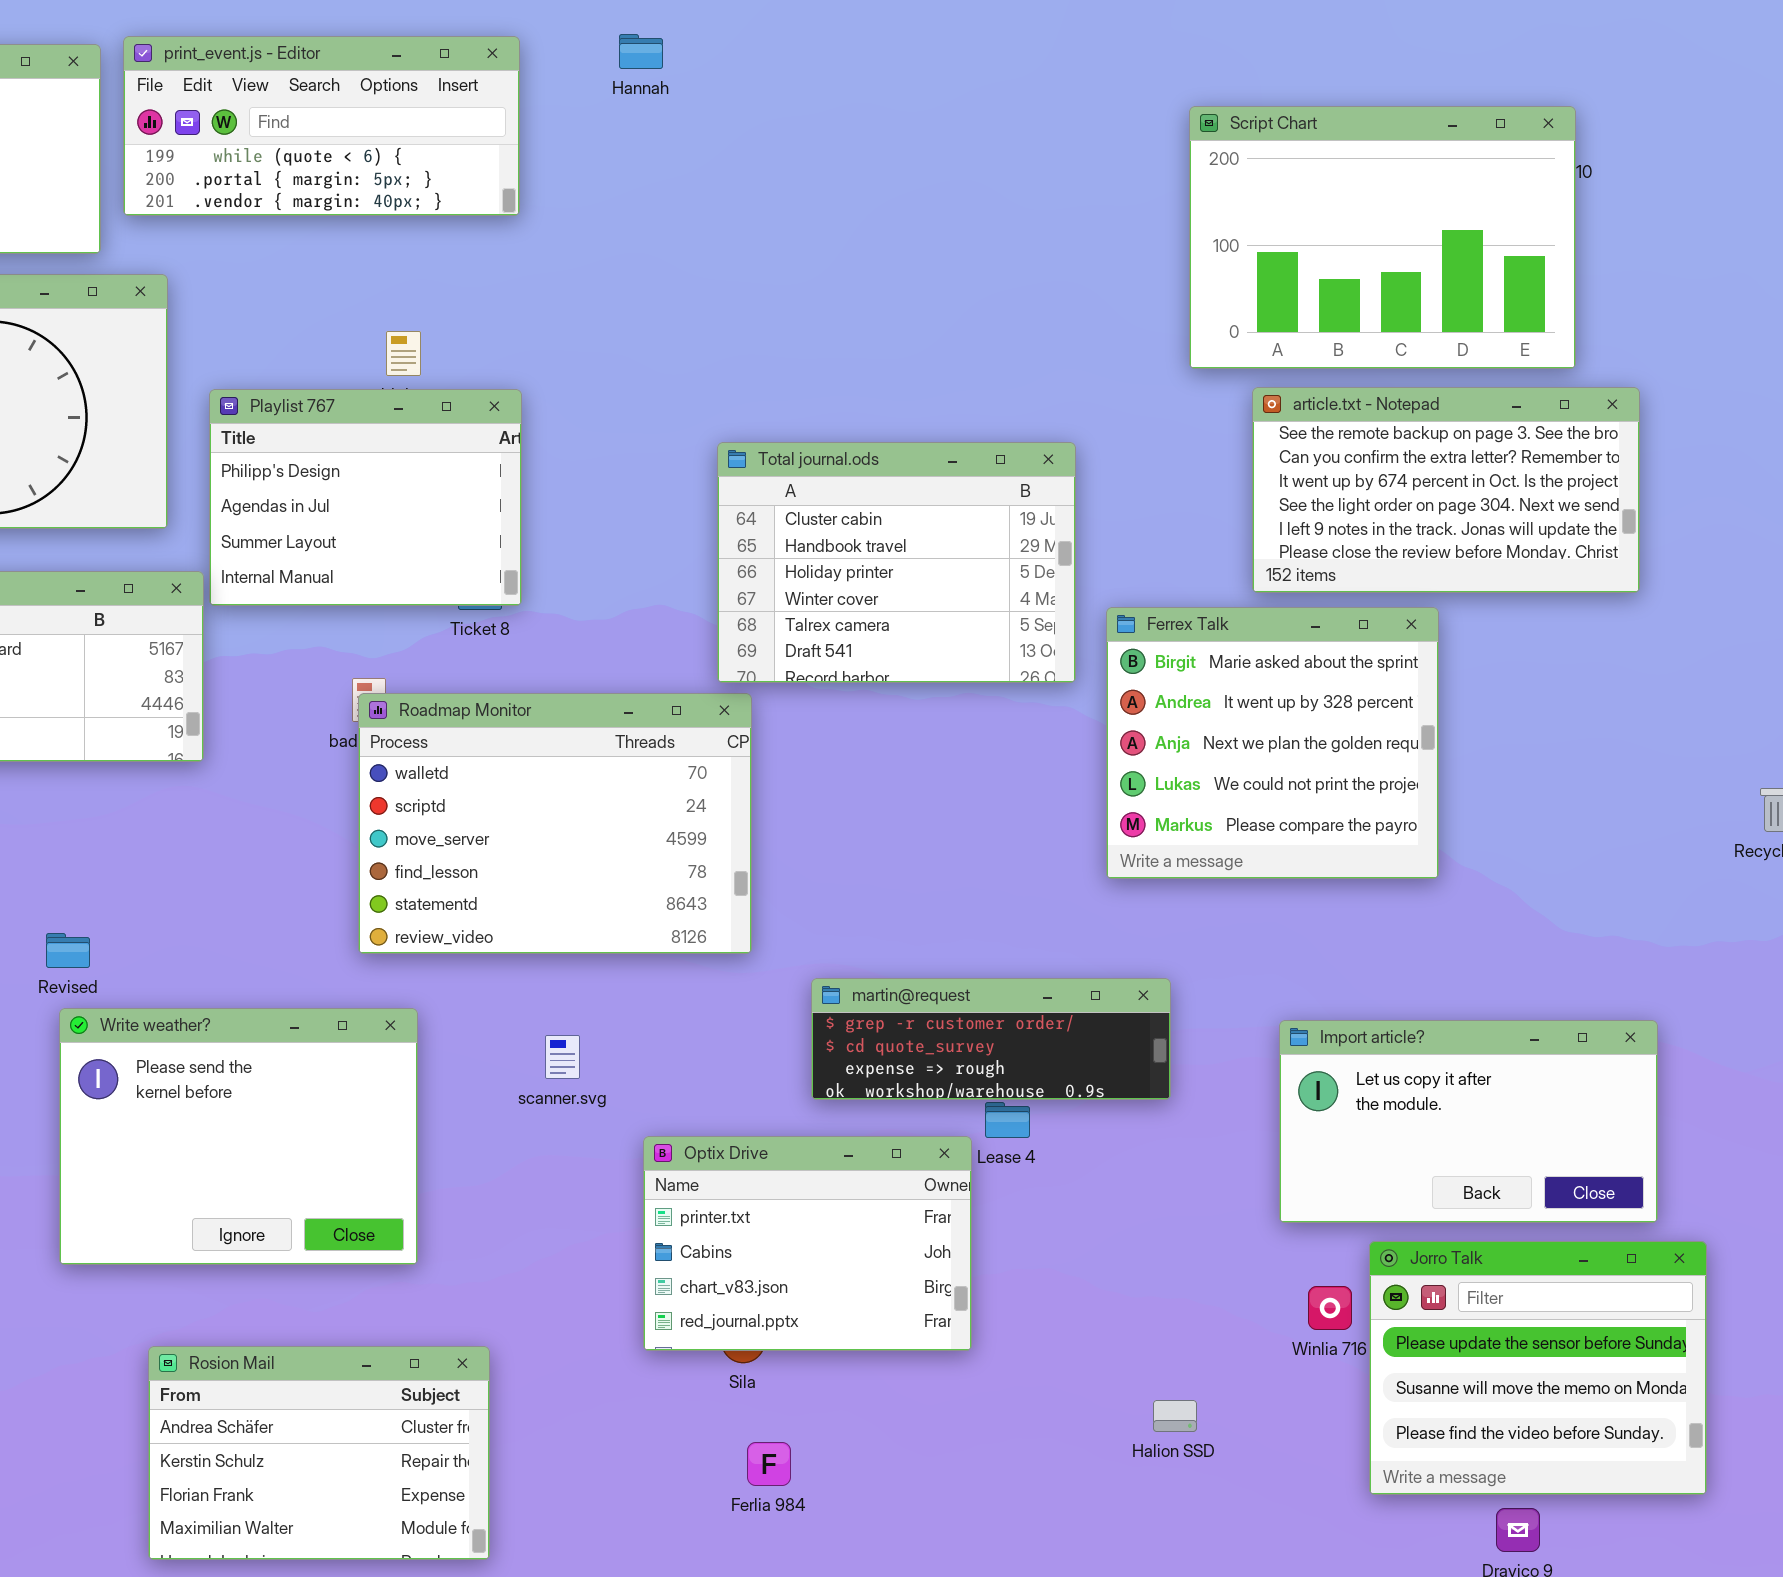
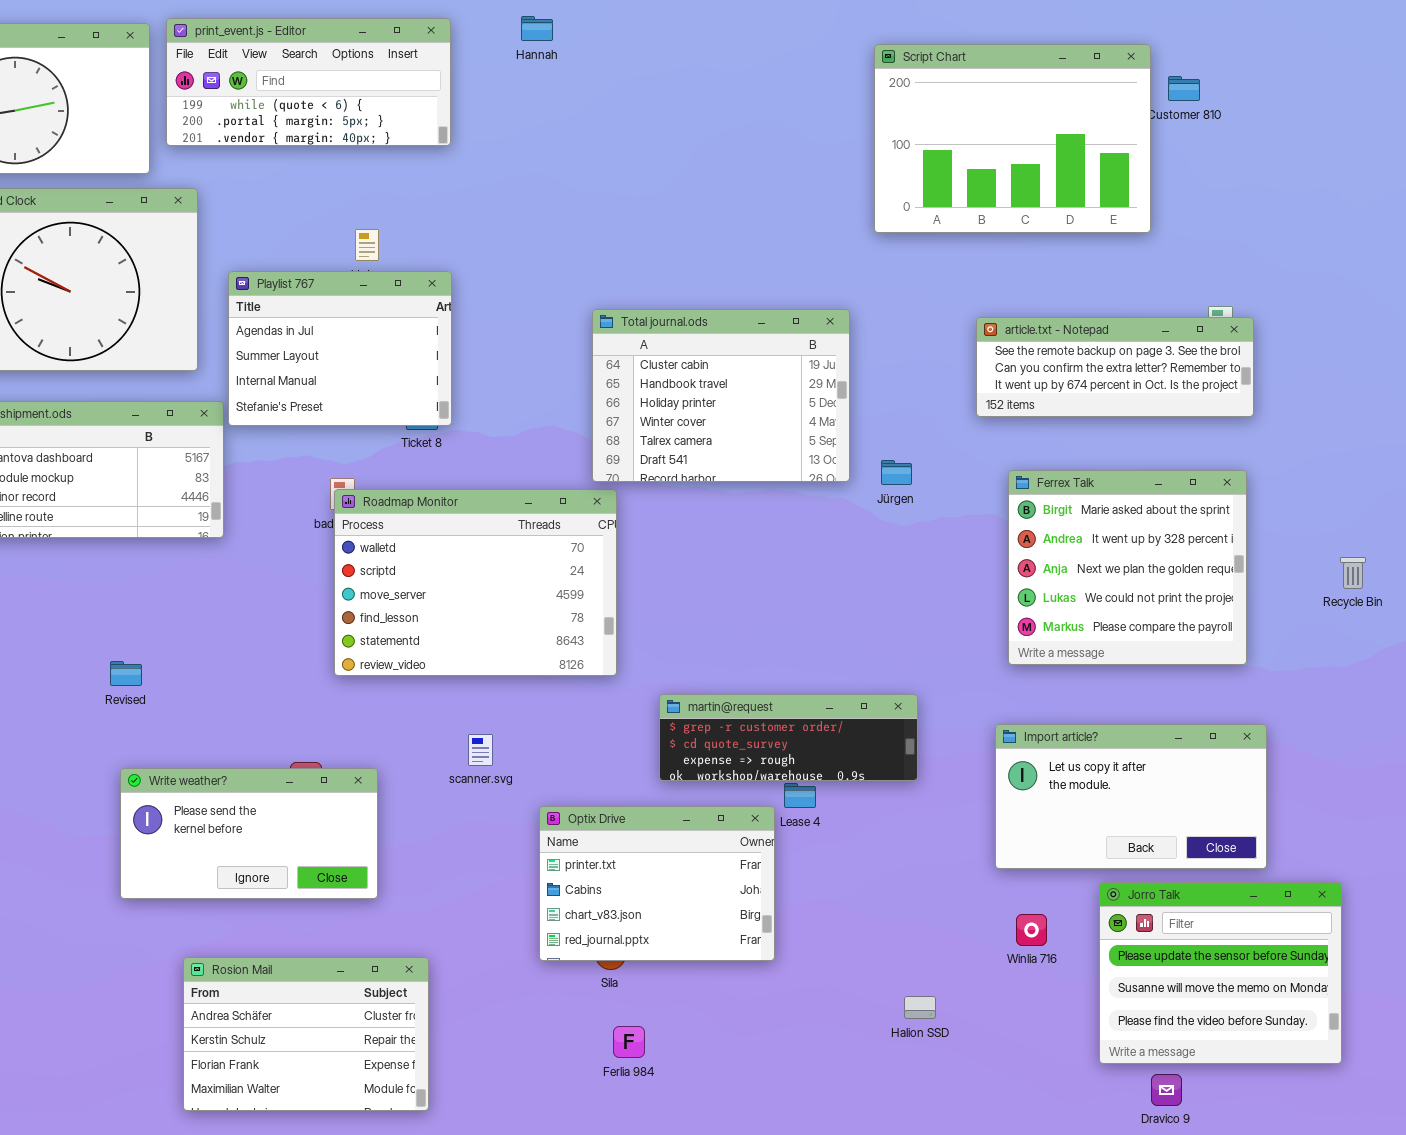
Script Chart: [1189,106,1576,369] -> [874,44,1151,233], moved
article.txt - Notepad: [1252,387,1640,593] -> [976,317,1254,417], resized
Playlist 767: [209,389,522,606] -> [228,271,452,426], scrolled down 1 row
Ferrex Talk: [1106,607,1439,879] -> [1008,470,1247,665], moved
Write weather?: [59,1008,418,1265] -> [120,768,378,899], resized
Jorro Talk: [1369,1241,1707,1495] -> [1099,882,1342,1064], moved

